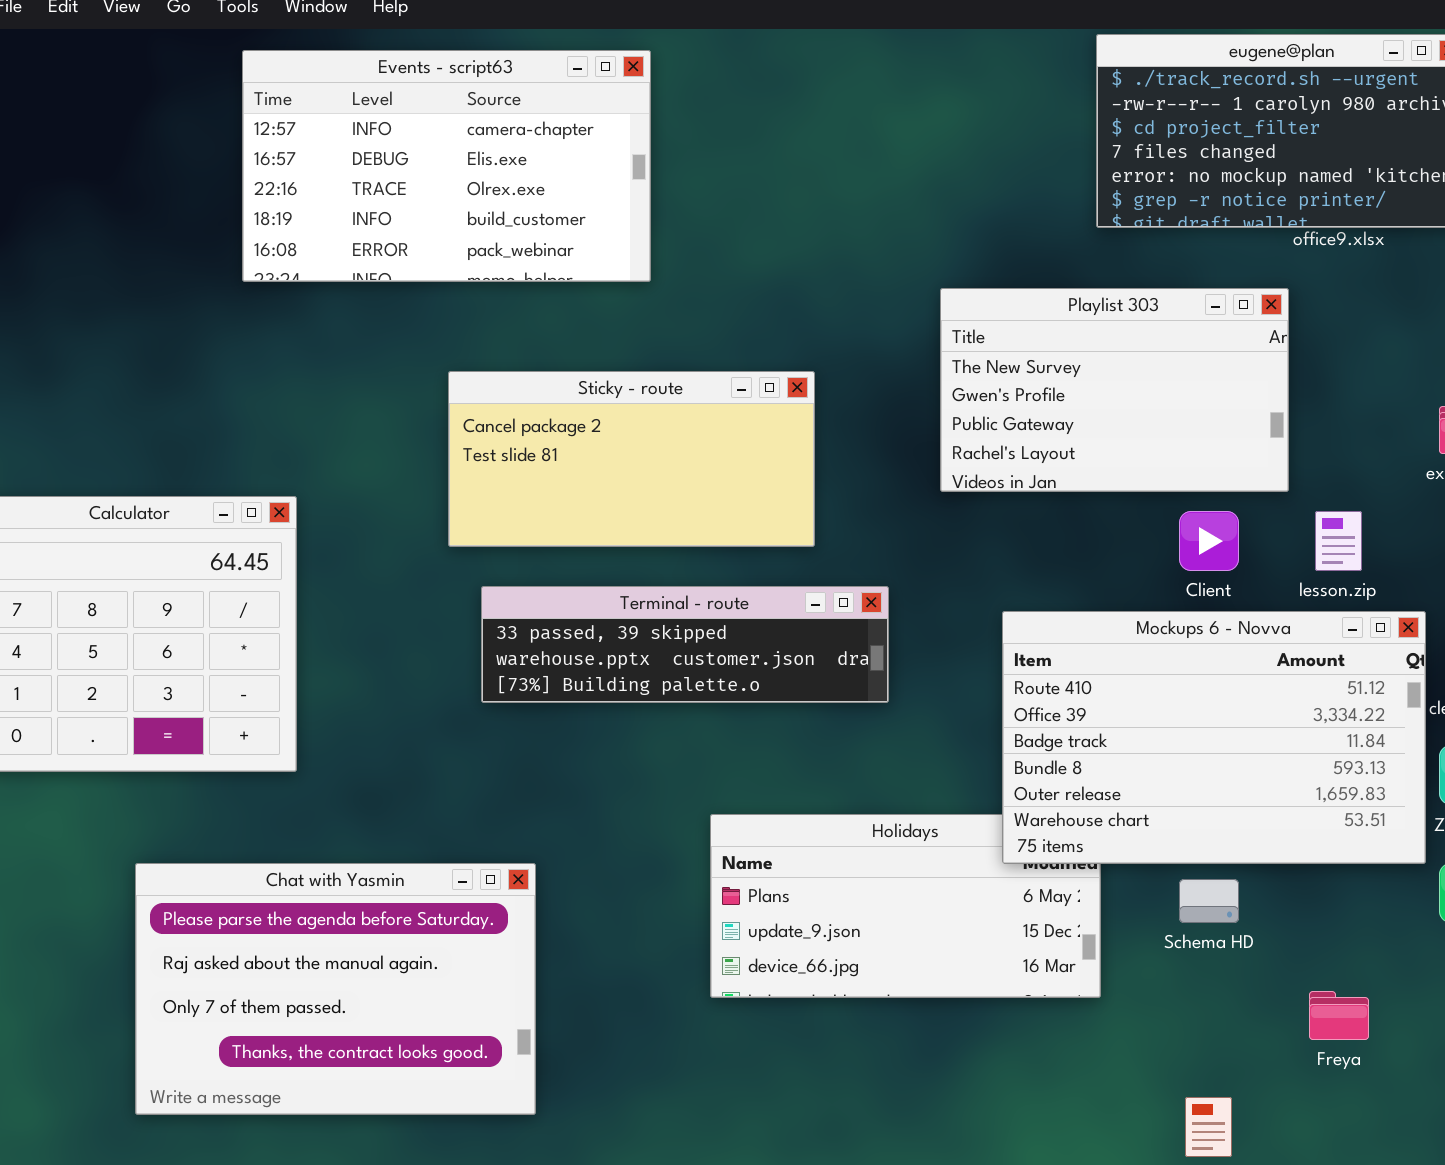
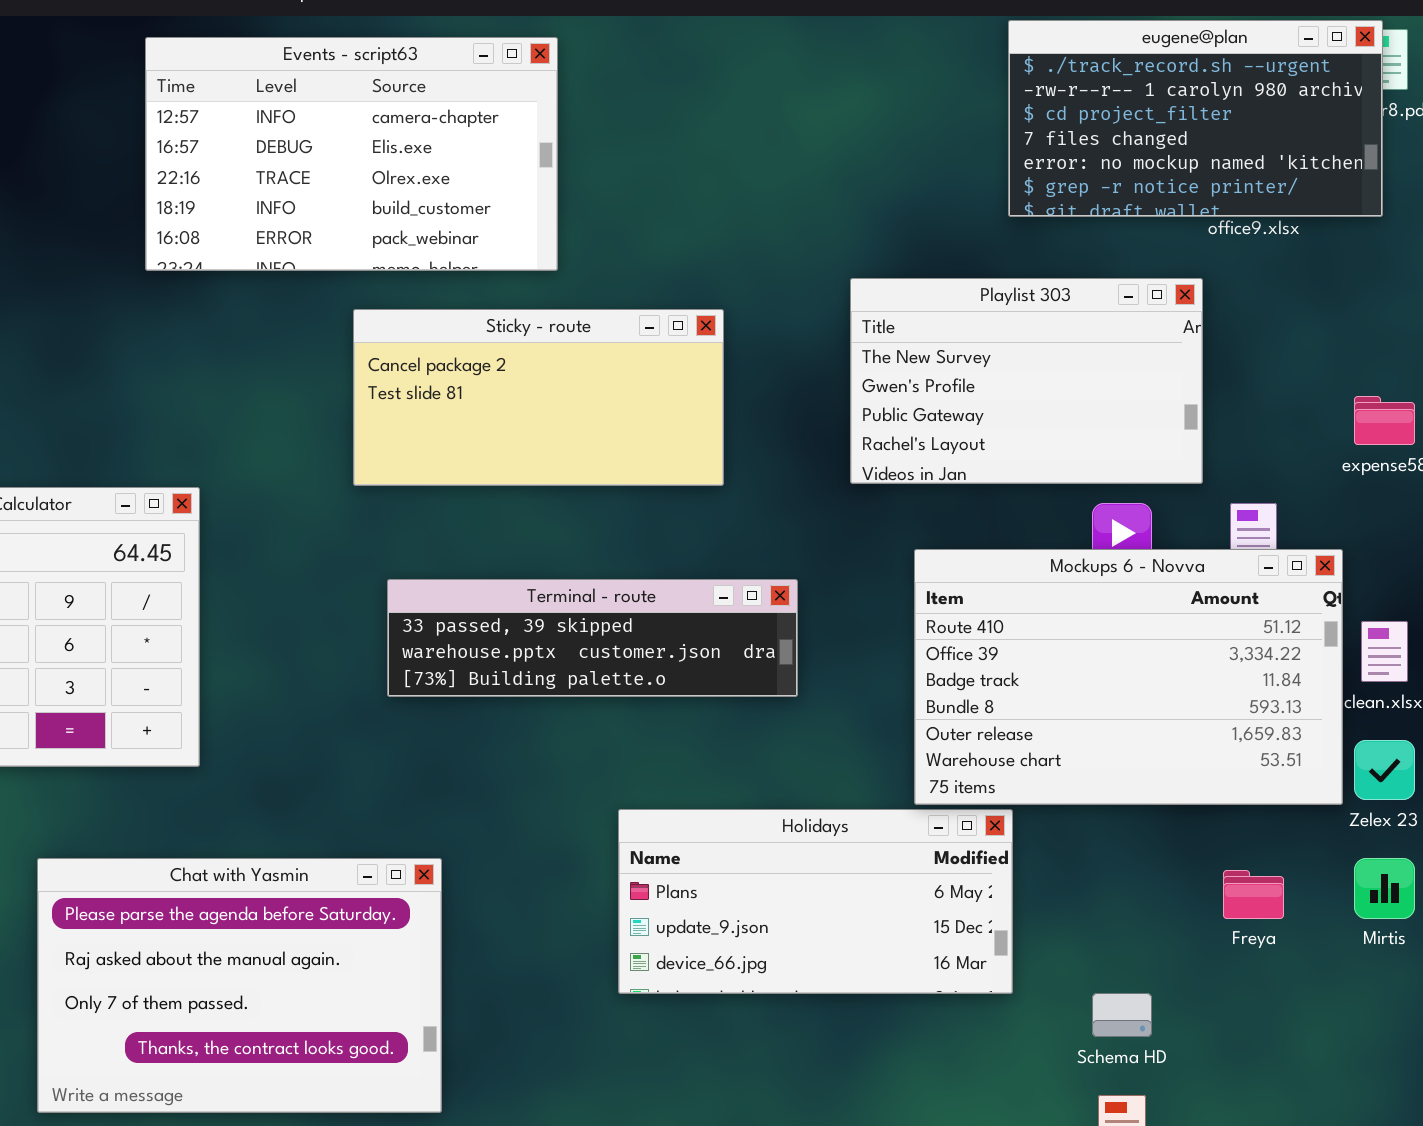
Sticky - route: [448,371,815,547] -> [353,309,724,486], moved
Mockups 6 - Novva: [1002,611,1426,864] -> [914,549,1343,805], moved
Schema HD: [1179,879,1239,923] -> [1092,993,1152,1037], moved
Freya: [1309,991,1369,1040] -> [1223,870,1284,919], moved

